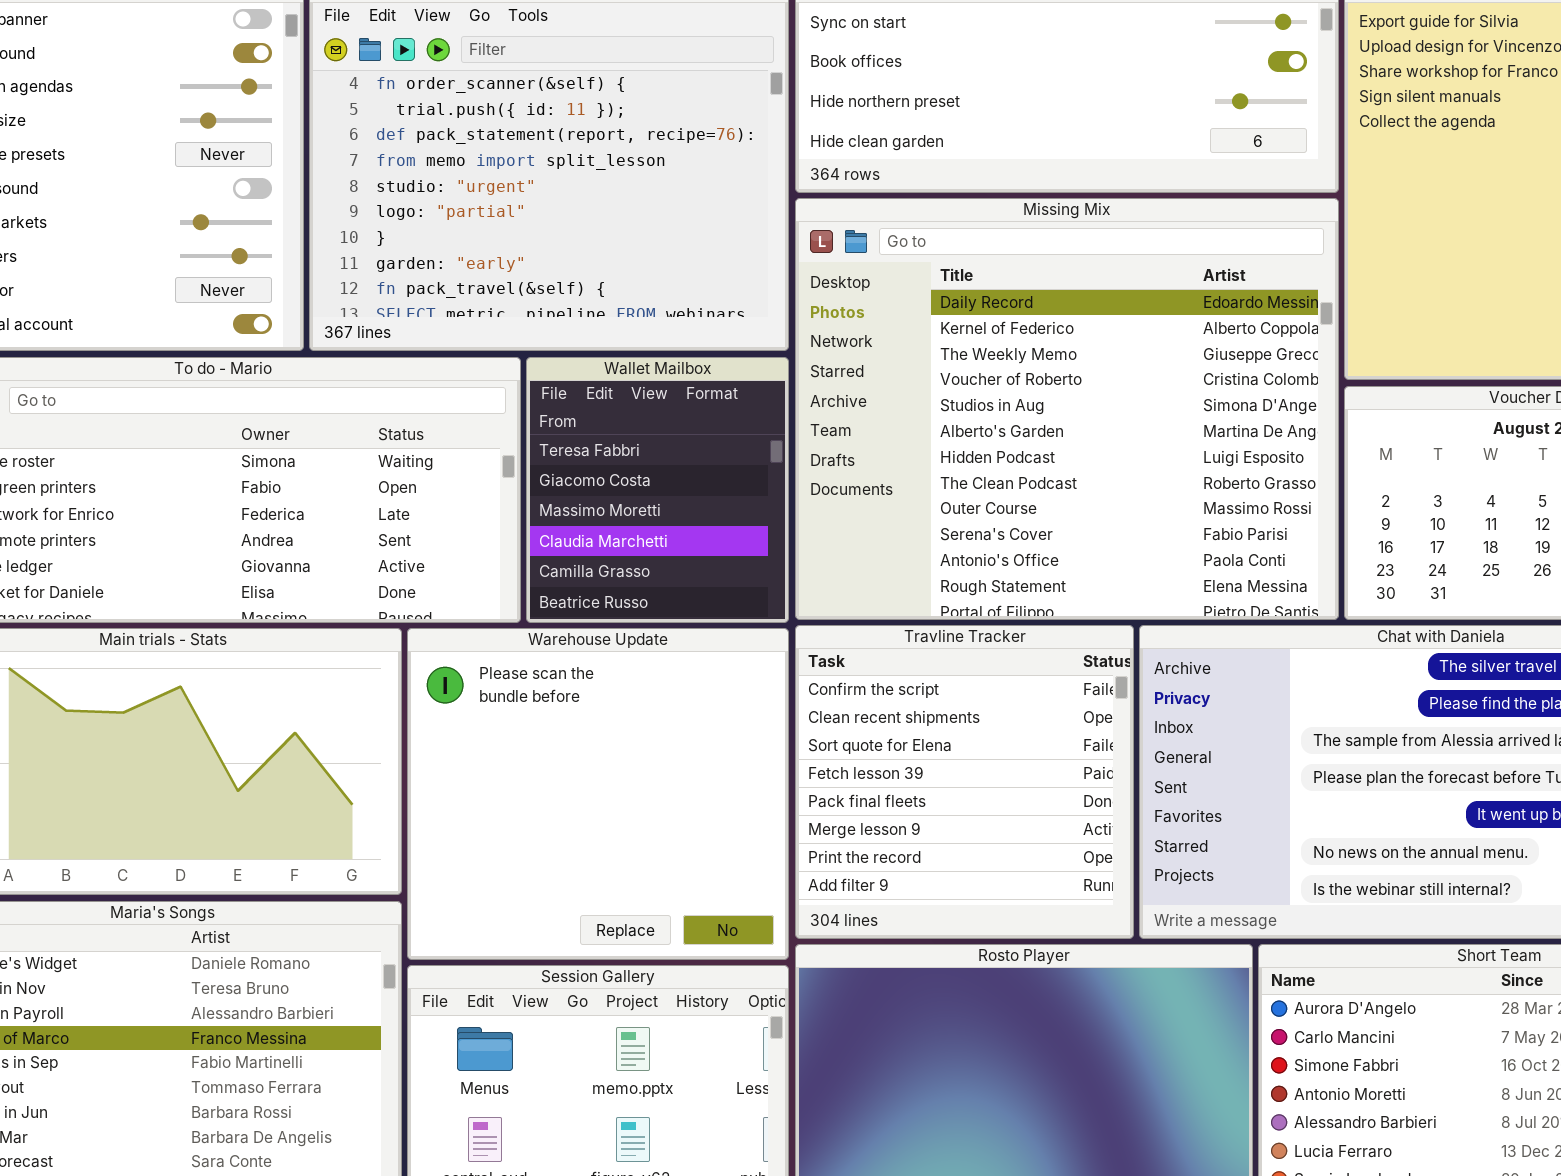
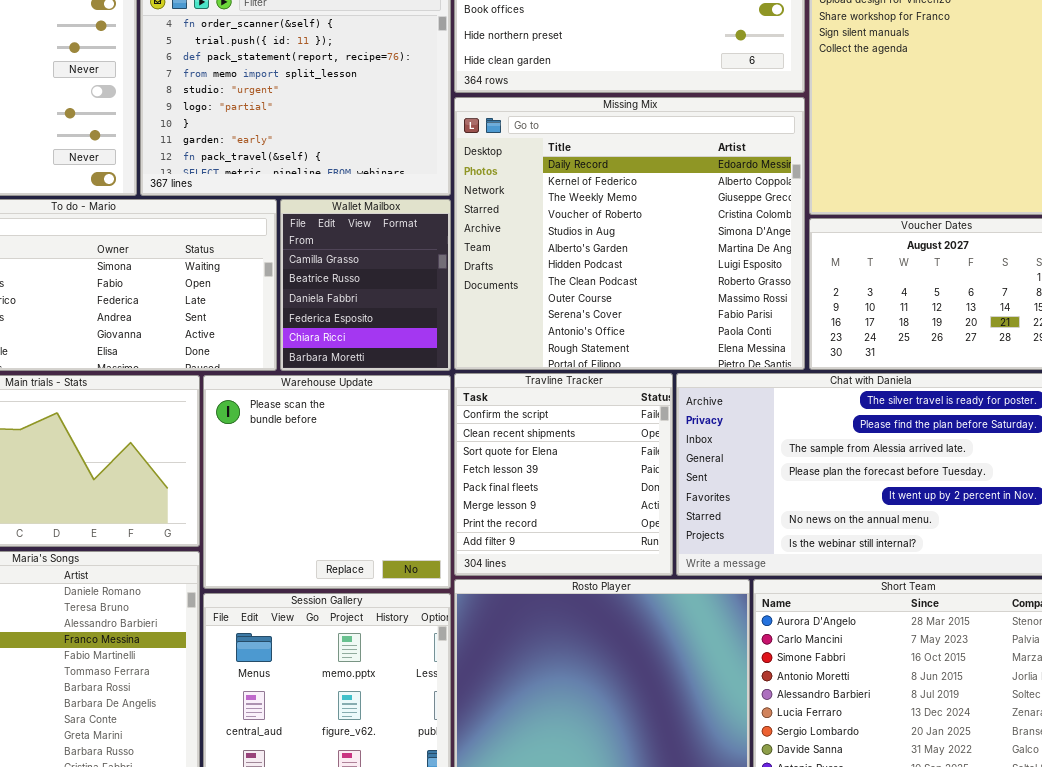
Wallet Mailbox: [526,357,789,623] -> [280,199,451,371], scrolled down 4 rows

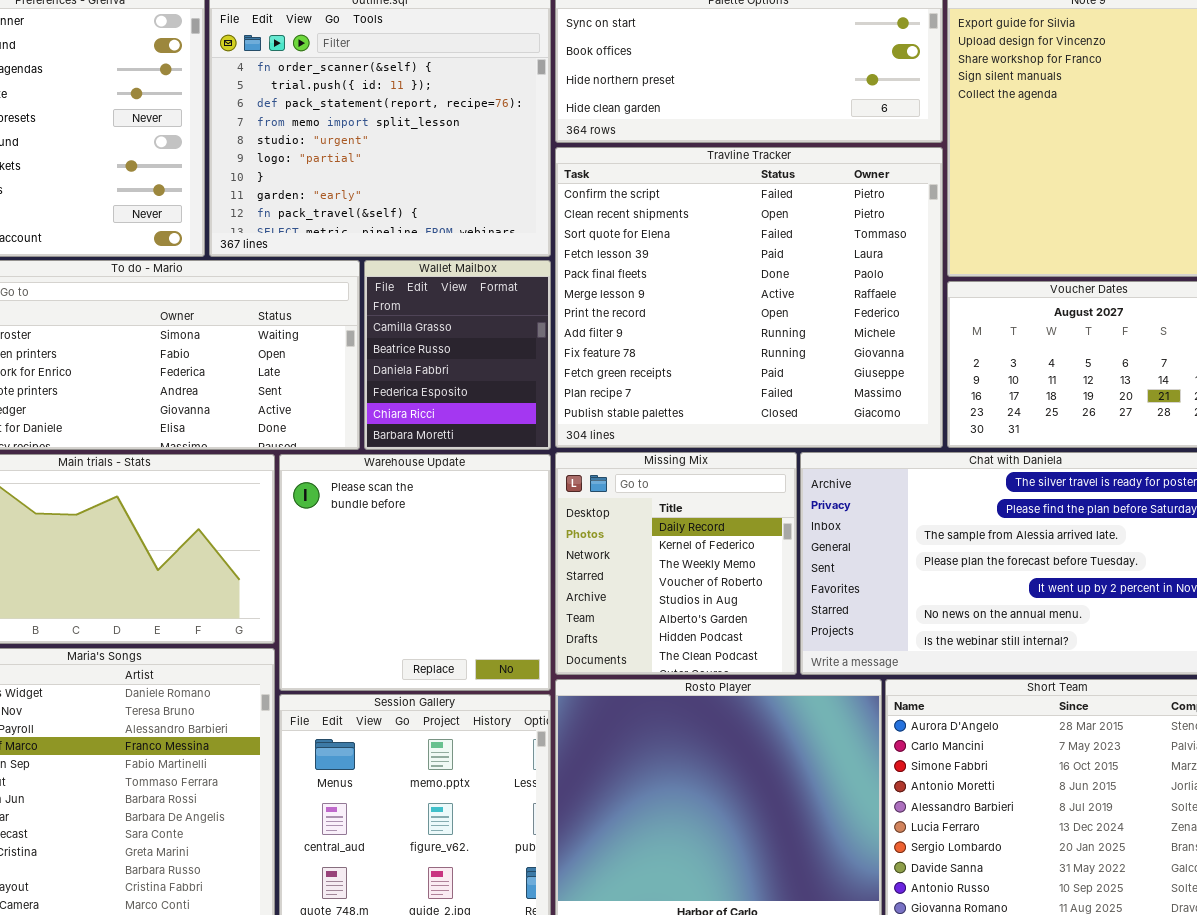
Missing Mix: [454,97,805,370] -> [555,452,797,675], moved, resized
Travline Tracker: [454,373,673,576] -> [555,147,943,448], moved, resized

